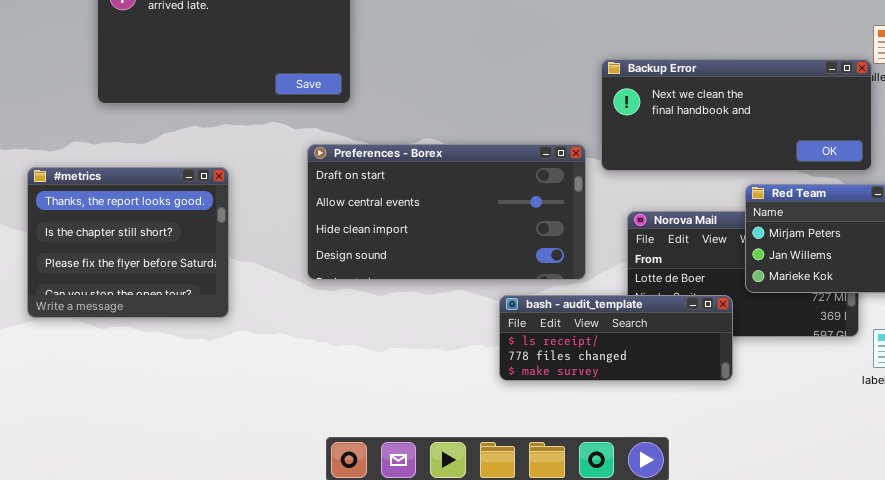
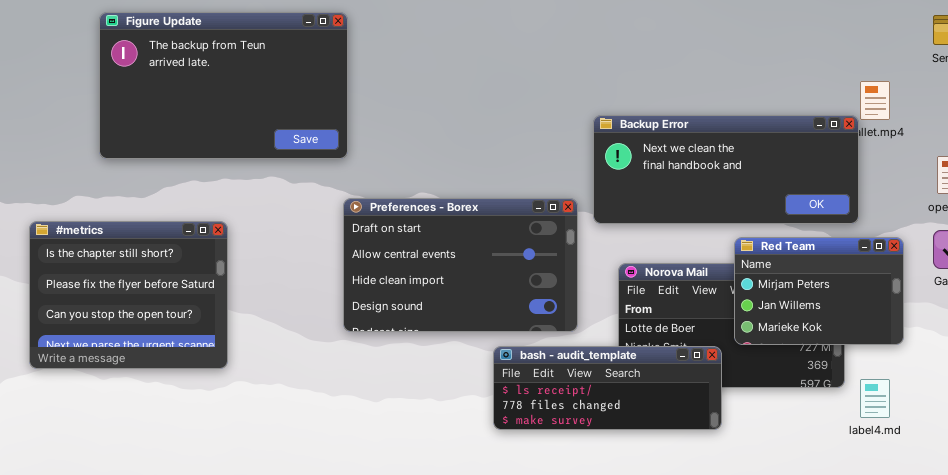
Preferences - Borex: [307,144,586,280] -> [343,198,578,332], resized
#metrics: [27,167,229,318] -> [29,221,228,369], scrolled down 1 row

